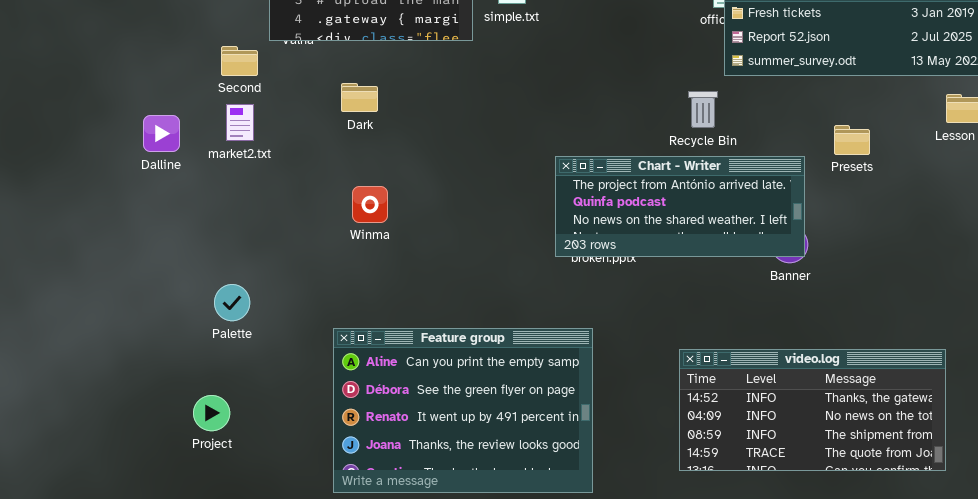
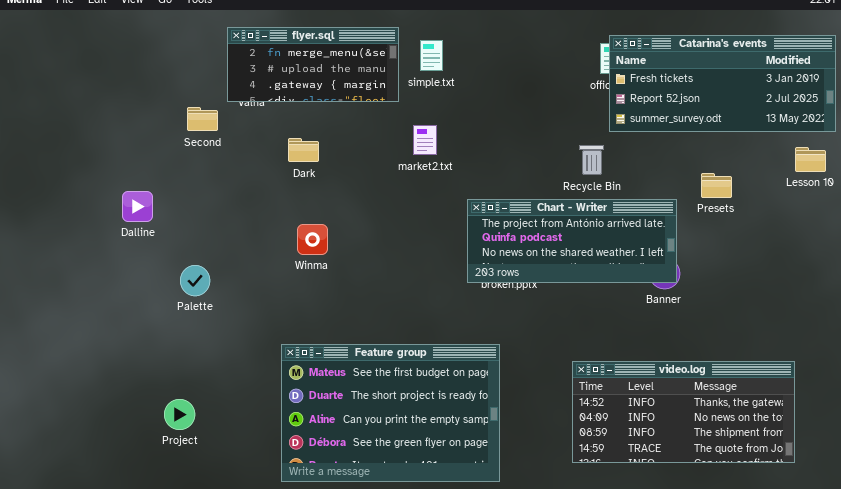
market2.txt: [226,104,254,141] -> [413,125,437,155], moved
Dalline: [143,115,180,152] -> [122,191,153,222], moved
Palette: [214,284,250,321] -> [180,265,210,296], moved
Feature group: [333,328,593,493] -> [281,344,500,482], scrolled up 2 rows

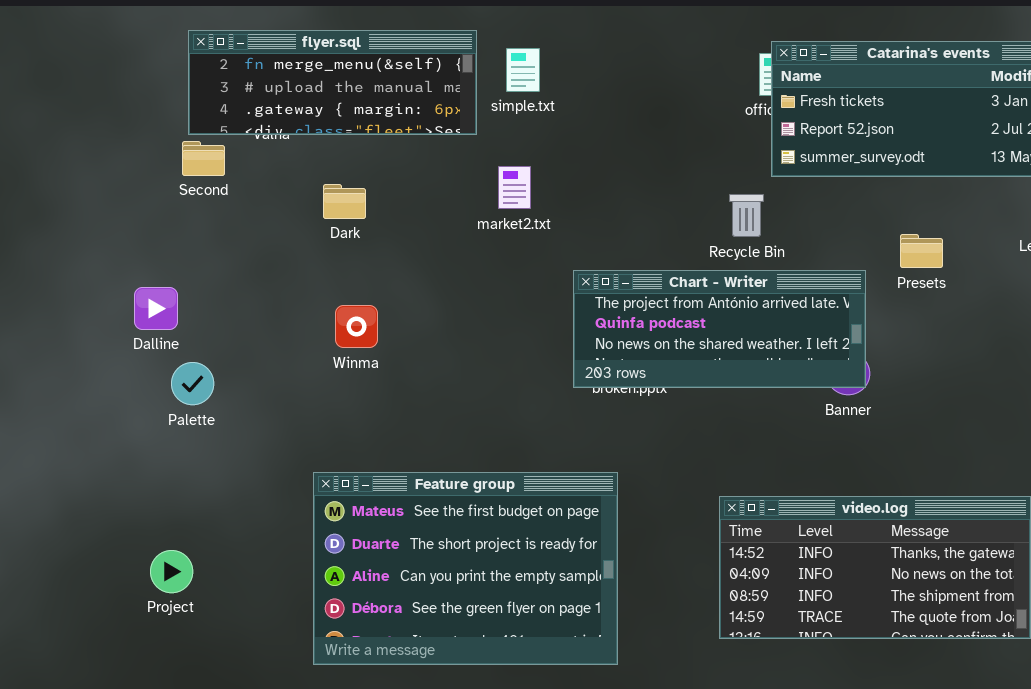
flyer.sql: [227,27,399,102] -> [188,30,477,135], resized
Dalline: [122,191,153,222] -> [134,287,178,330], moved

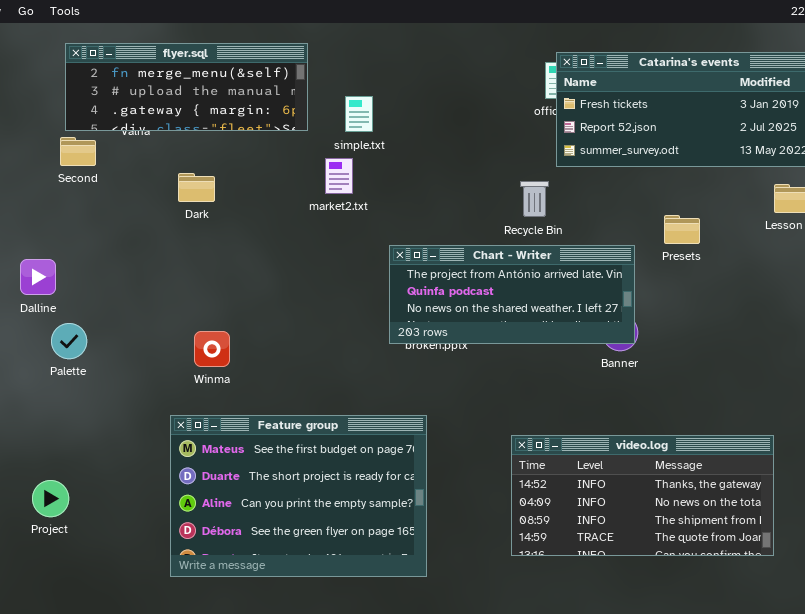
simple.txt: [506,48,540,92] -> [345,96,373,132], moved
Winma: [335,305,378,348] -> [194,331,230,367], moved

